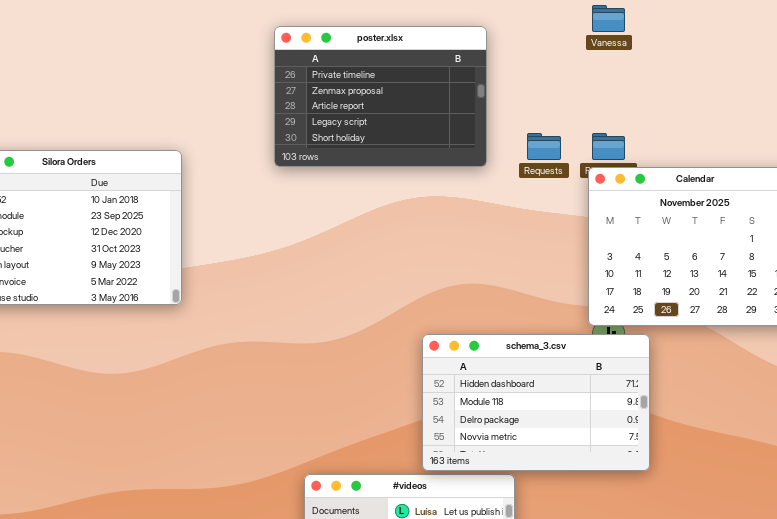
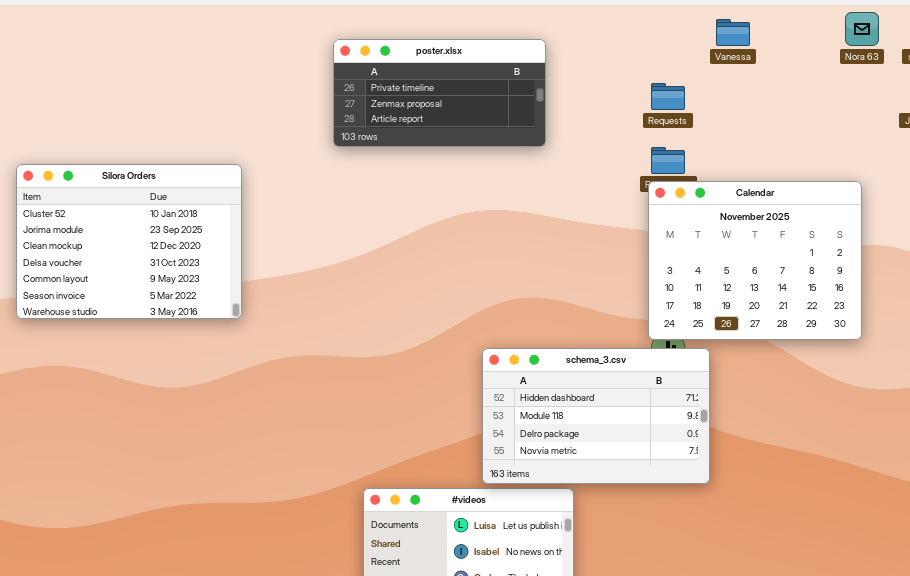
Vanessa: [592,5,625,32] -> [716,19,750,46], moved
poster.xlsx: [274,26,487,167] -> [333,39,546,147], resized
Requests: [527,133,561,160] -> [651,83,685,110], moved

